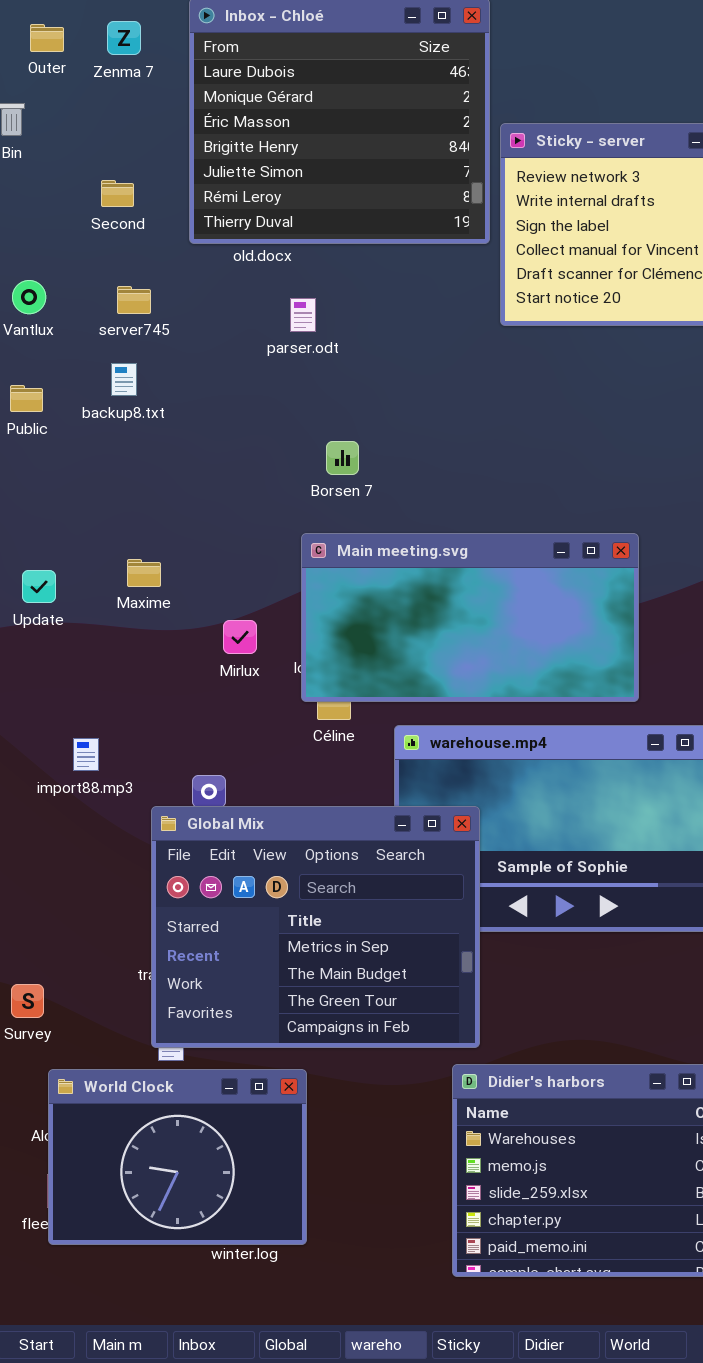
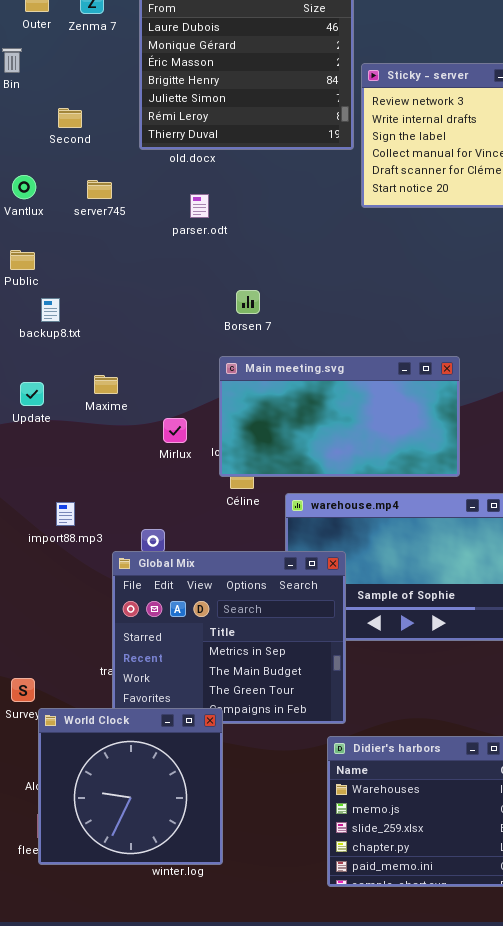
Second: [101,180,134,207] -> [58,108,82,128], moved
parser.odt: [290,298,316,332] -> [190,194,209,218], moved
backup8.txt: [111,363,137,396] -> [41,298,60,322], moved
World Clock: [48,1069,307,1245] -> [38,708,223,865], resized

